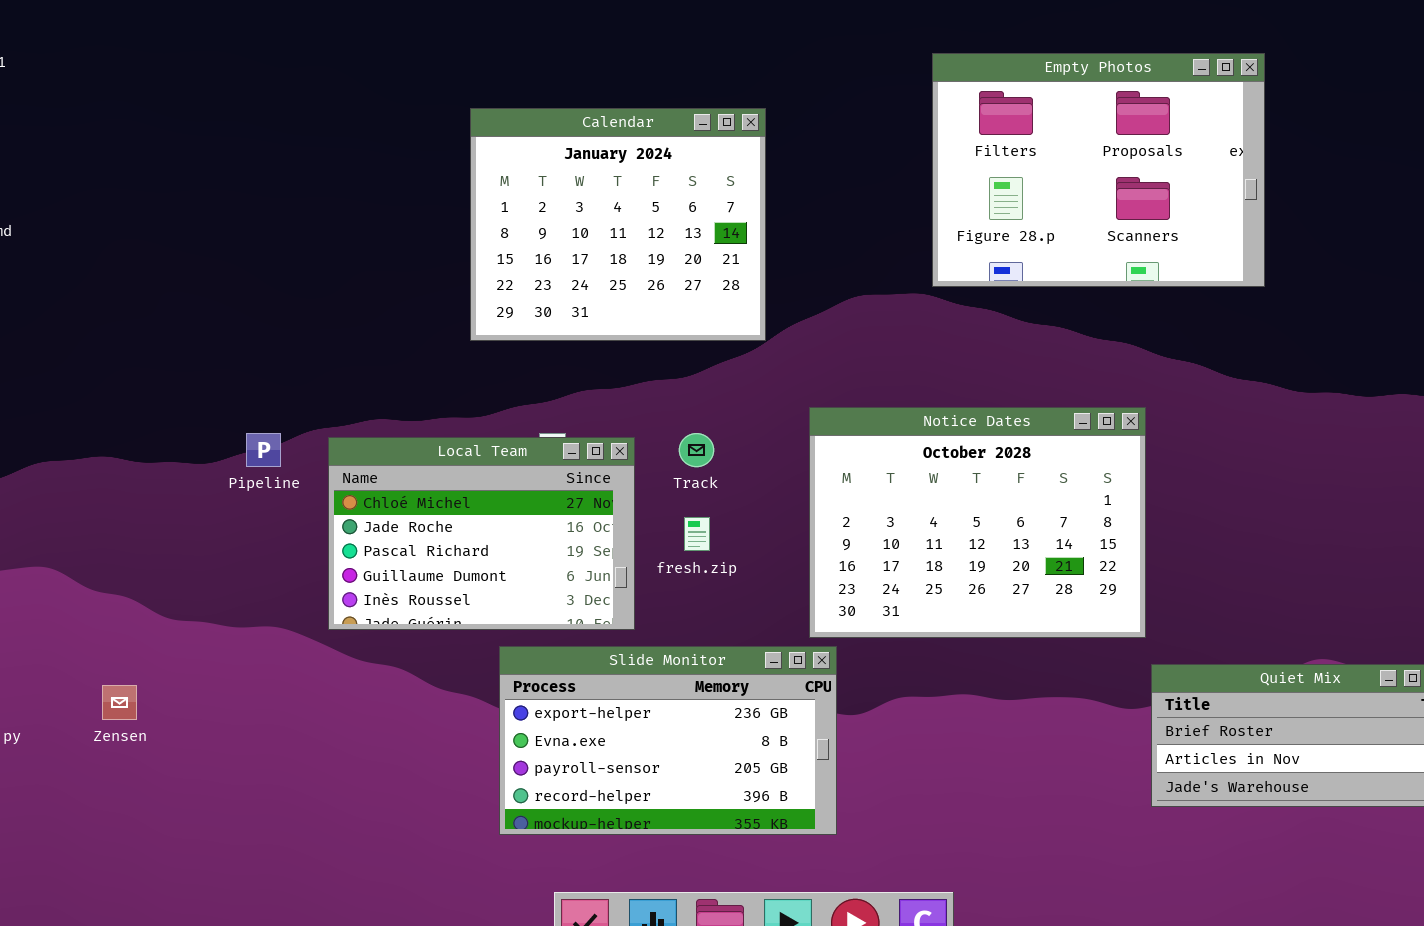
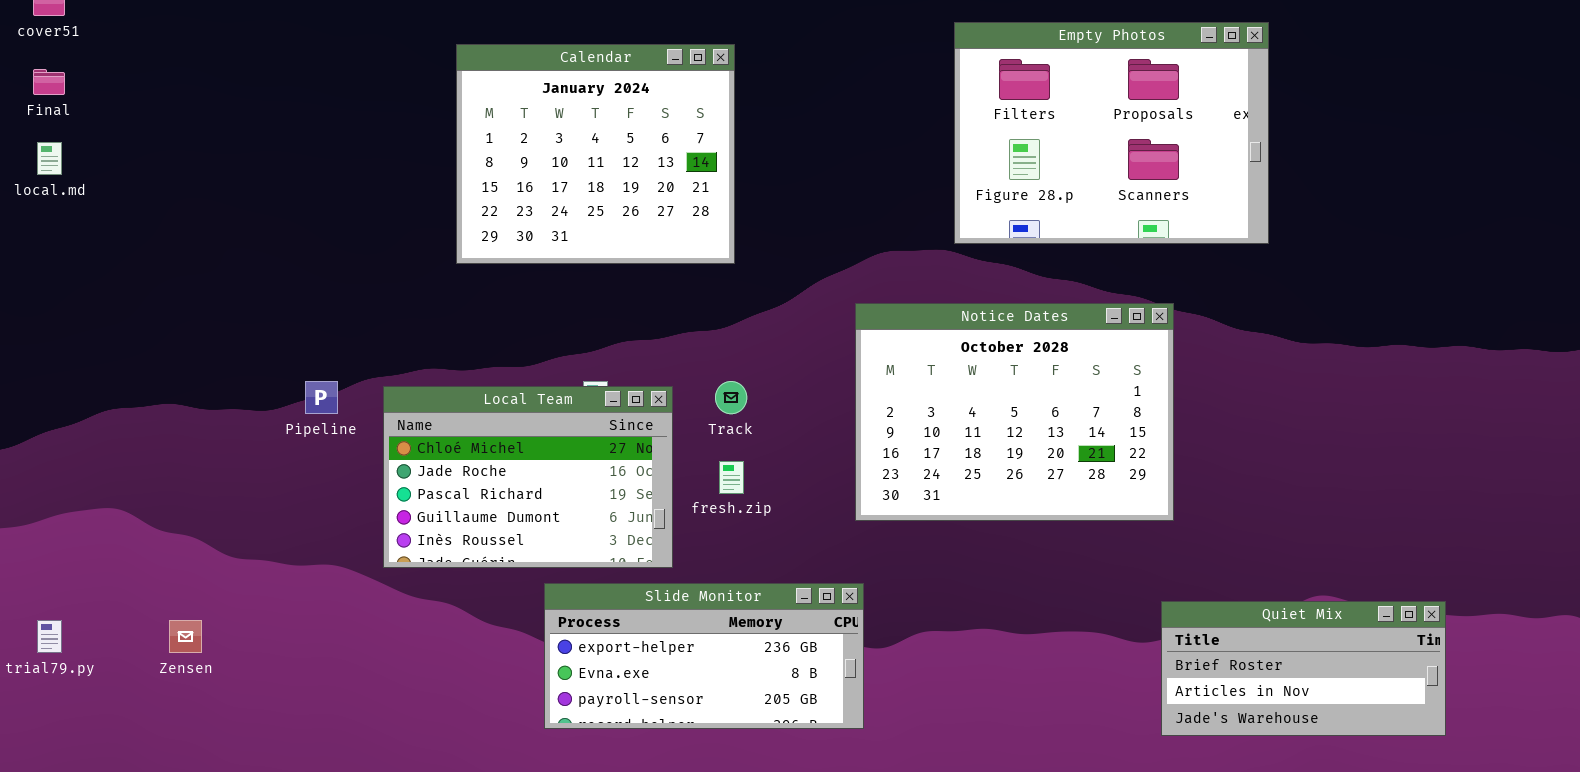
Calendar: [470,108,766,341] -> [456,44,735,264], moved
Notice Dates: [809,407,1146,638] -> [855,303,1174,521], moved
Slide Monitor: [499,646,837,835] -> [544,583,864,729], resized

